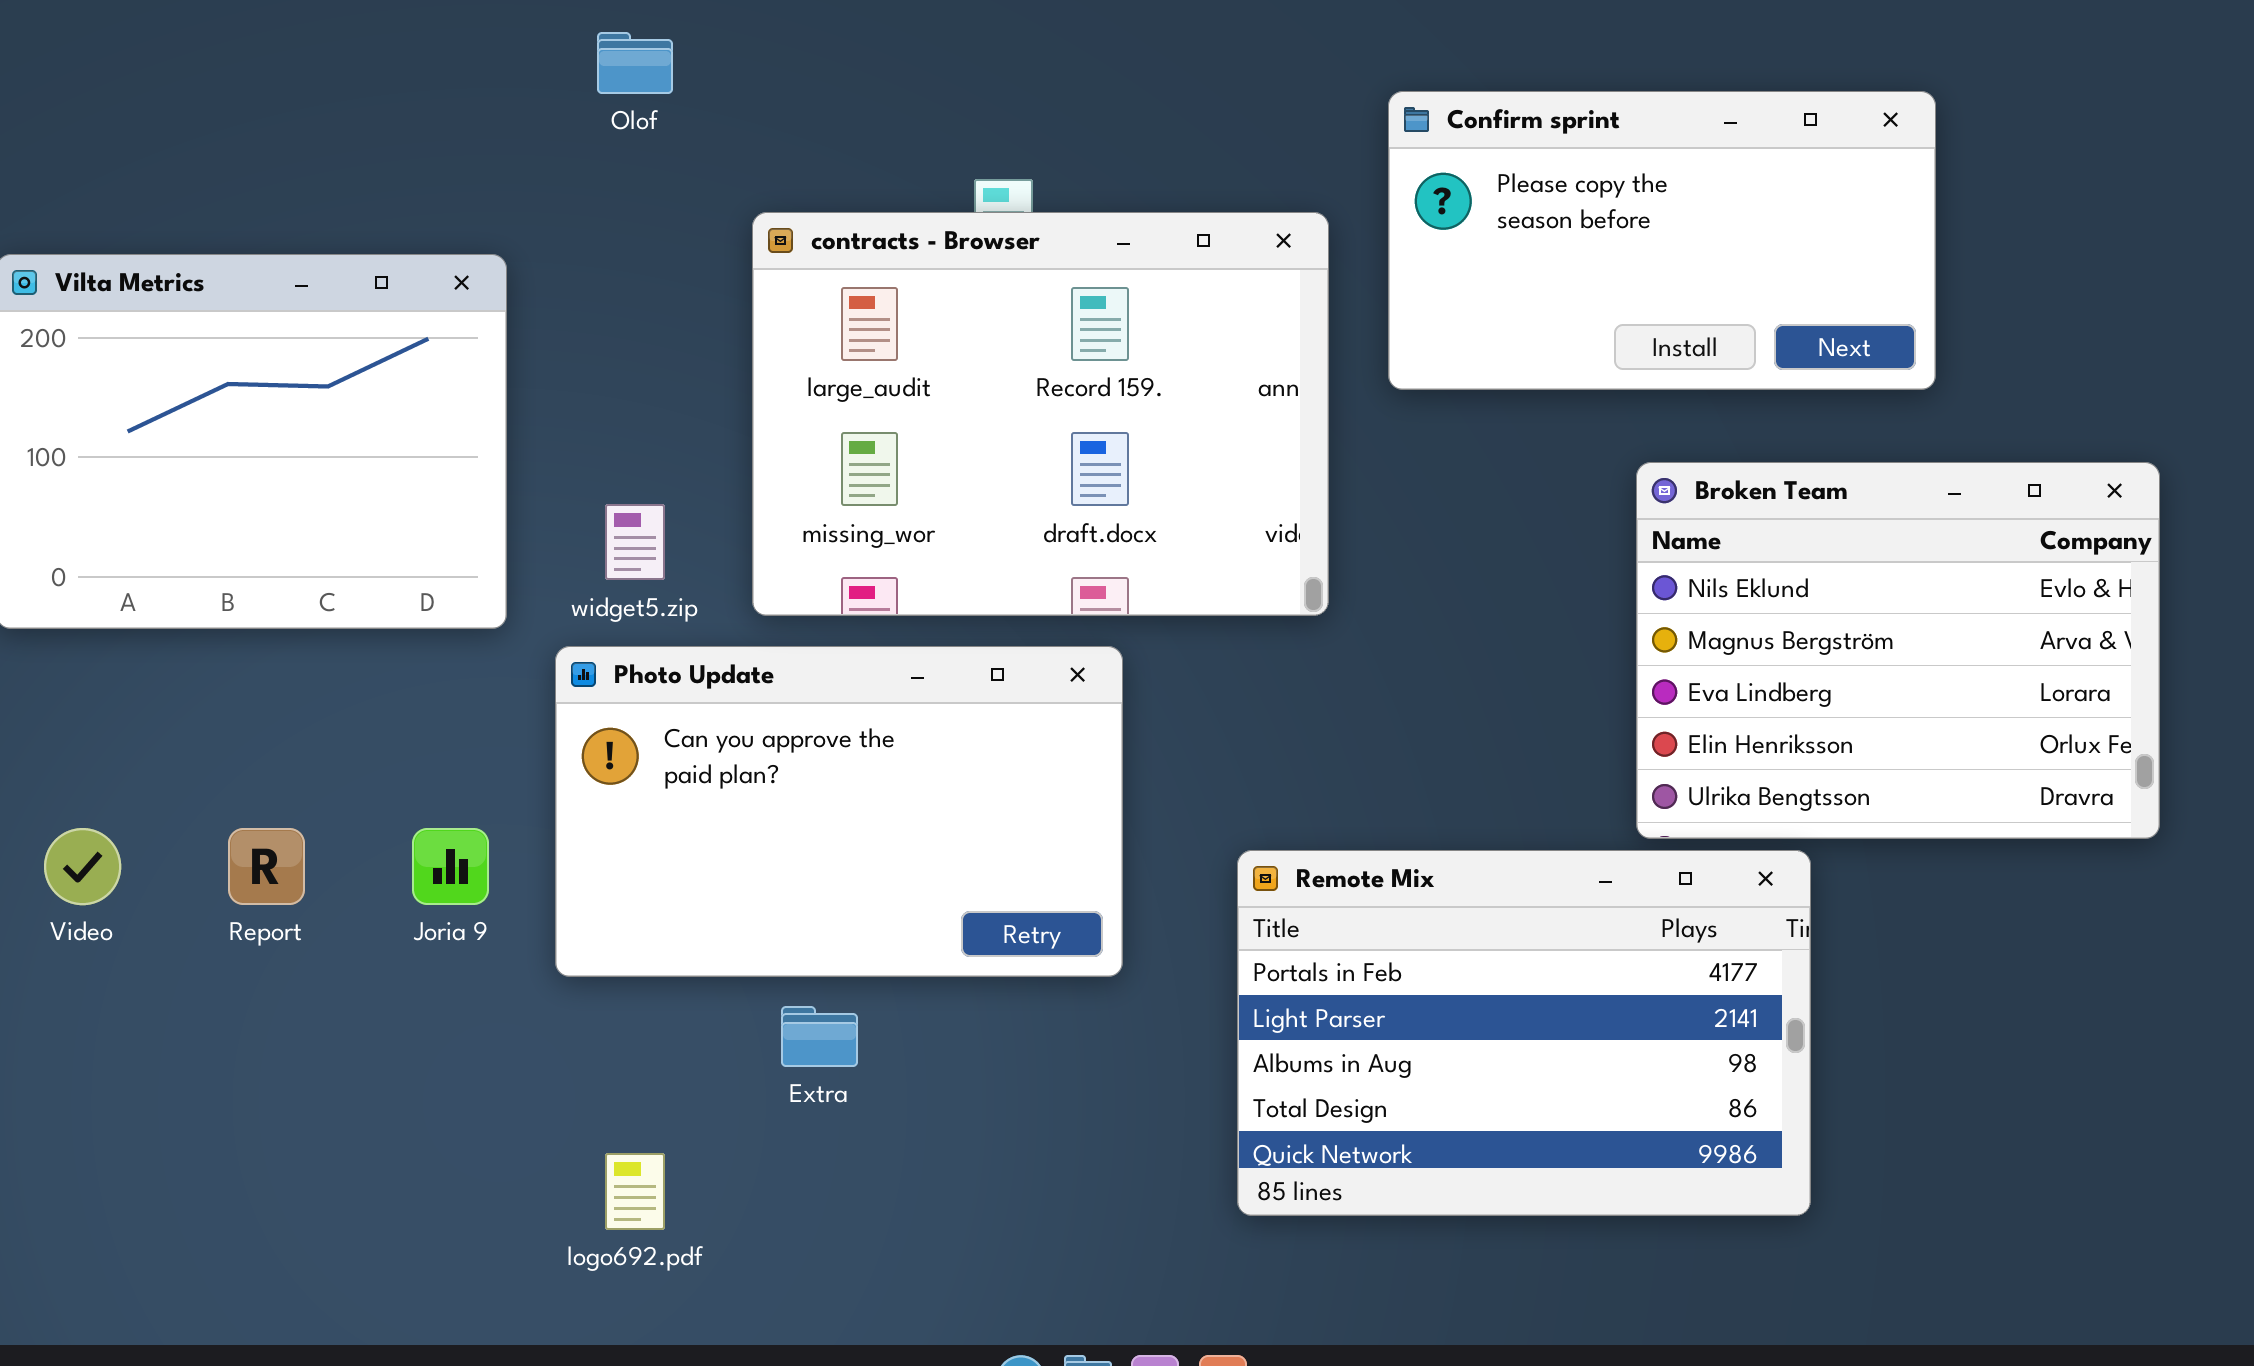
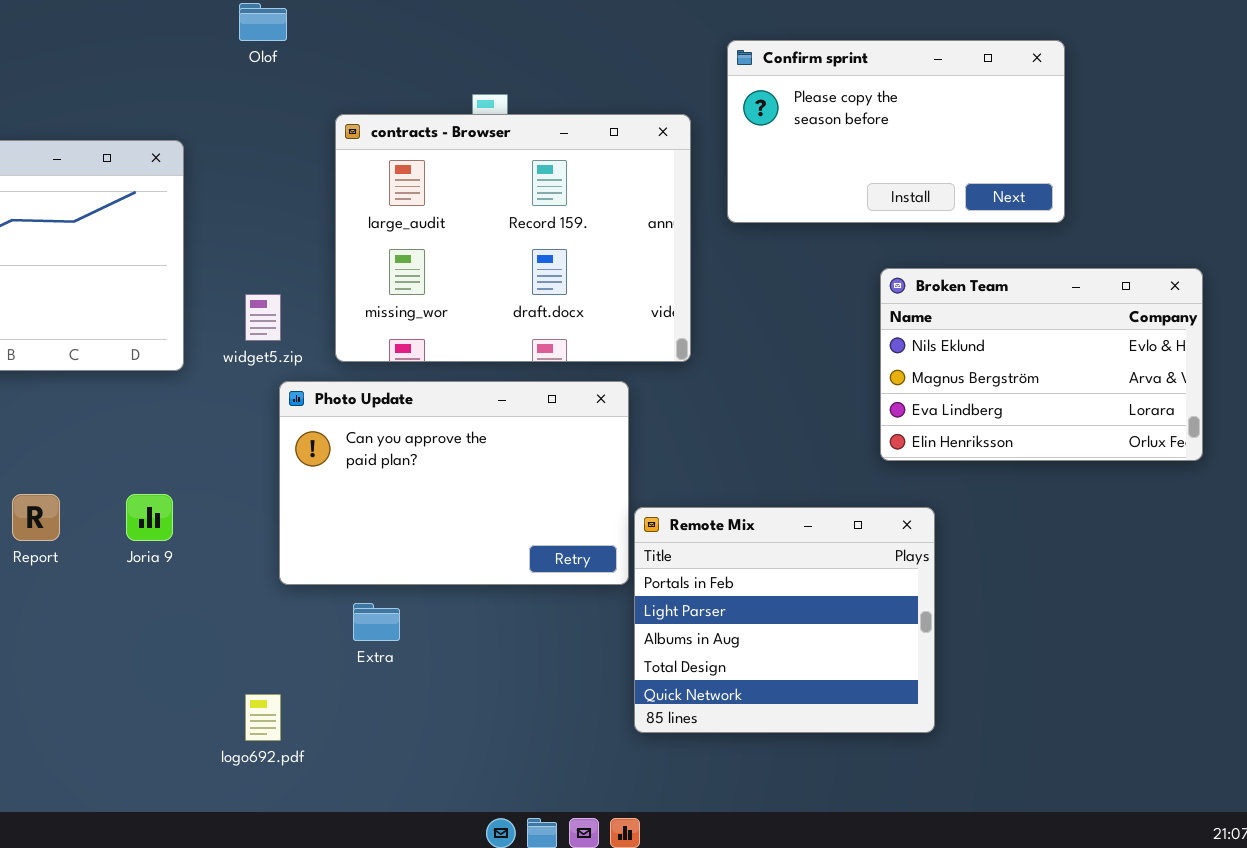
Broken Team: [1636,462,2160,839] -> [880,268,1203,461], resized
Photo Update: [555,646,1123,977] -> [279,381,629,585], moved
Remote Mix: [1237,850,1811,1216] -> [634,507,935,733], resized

